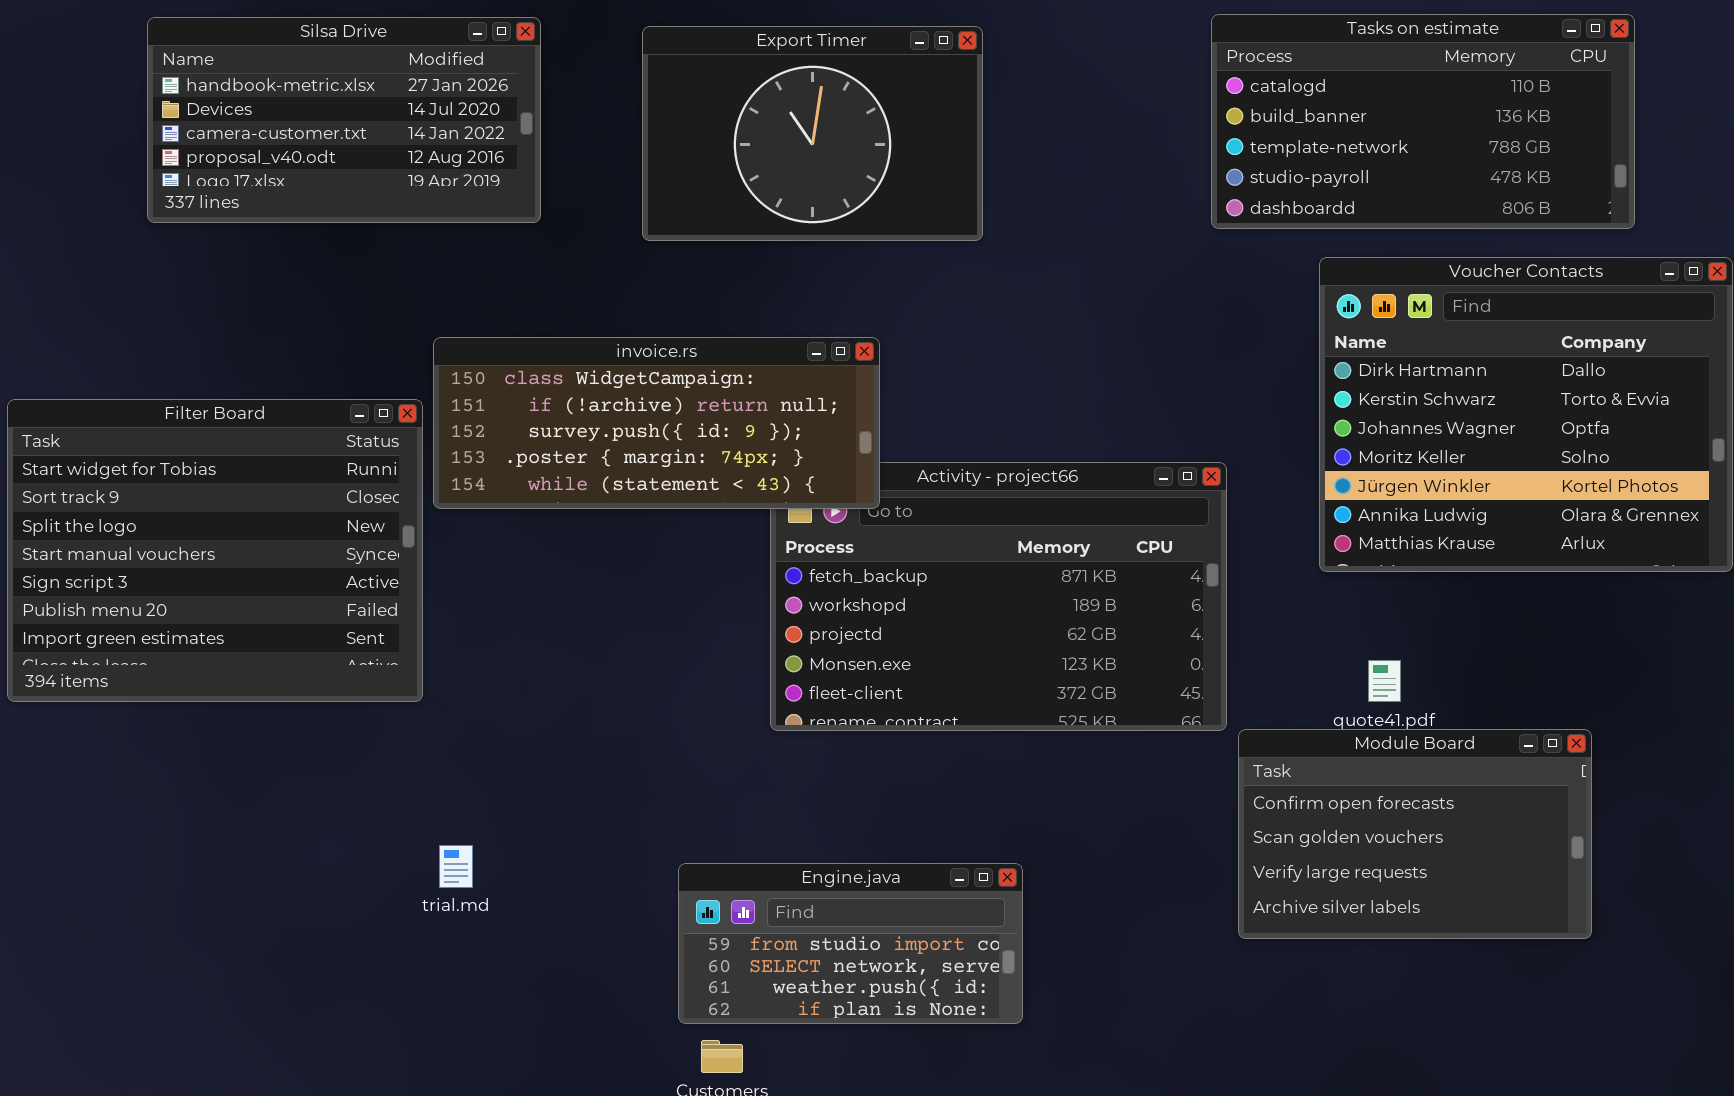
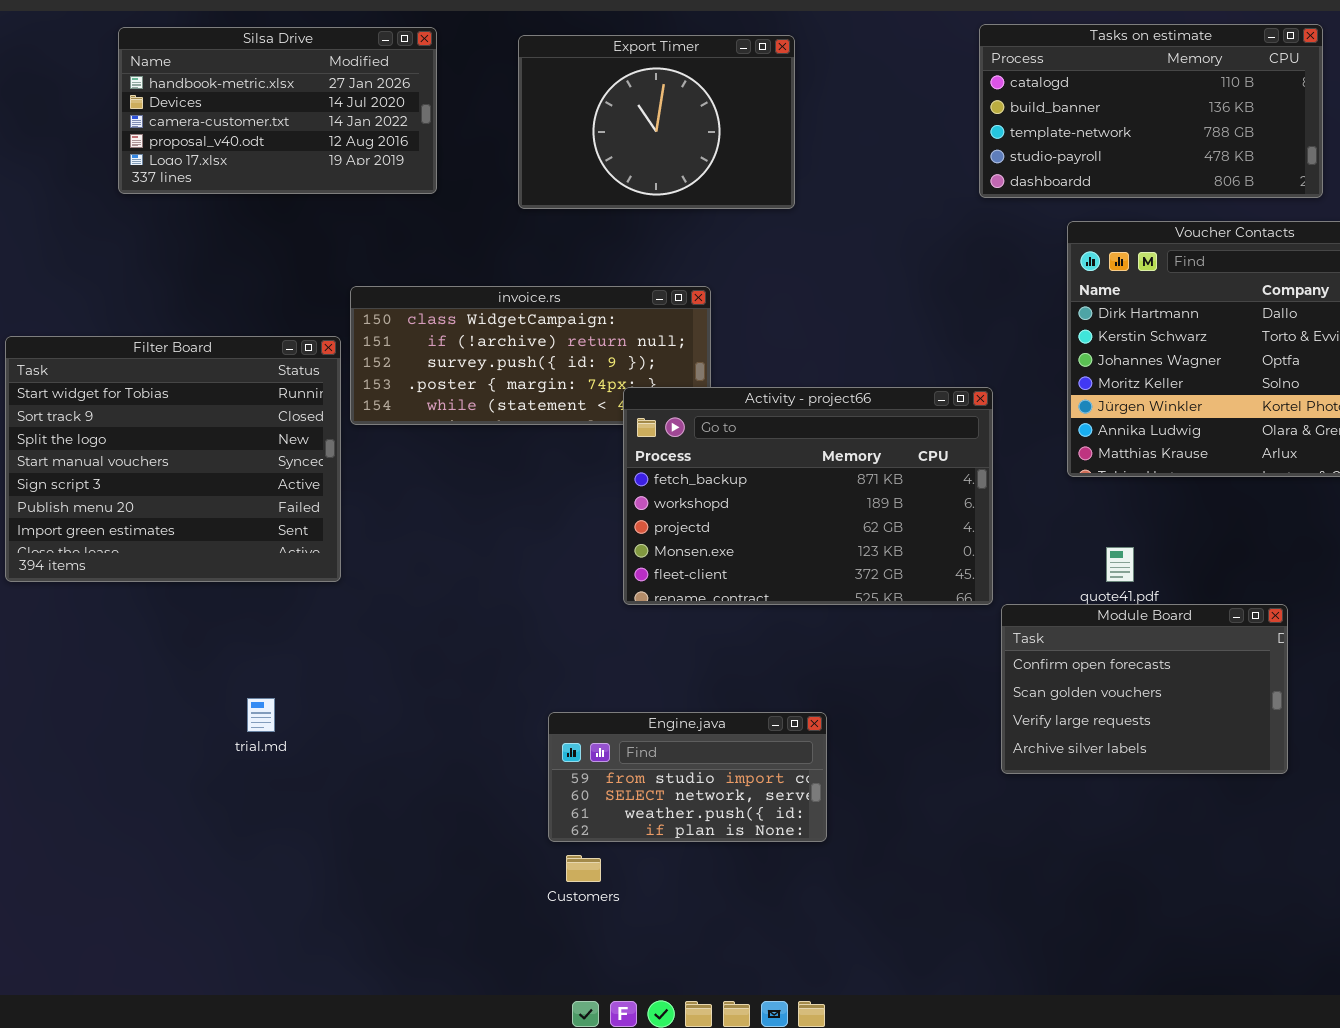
Activity - project66: [770,462,1227,731] -> [623,387,993,605], raised
trial.md: [439,845,473,888] -> [247,698,275,732], moved

